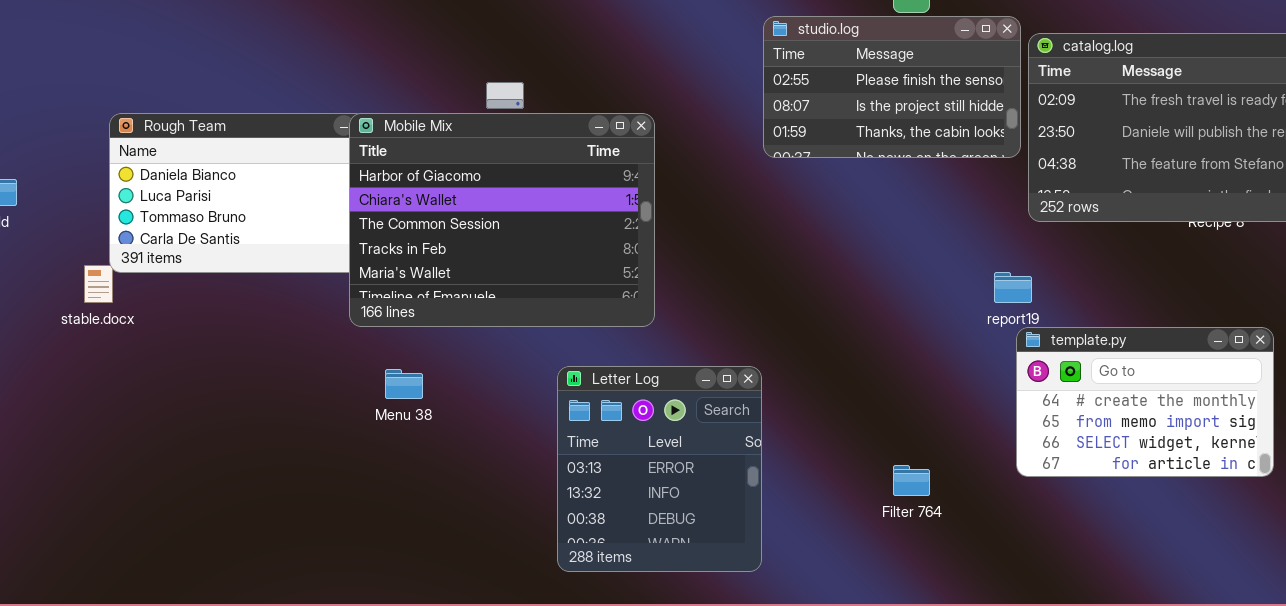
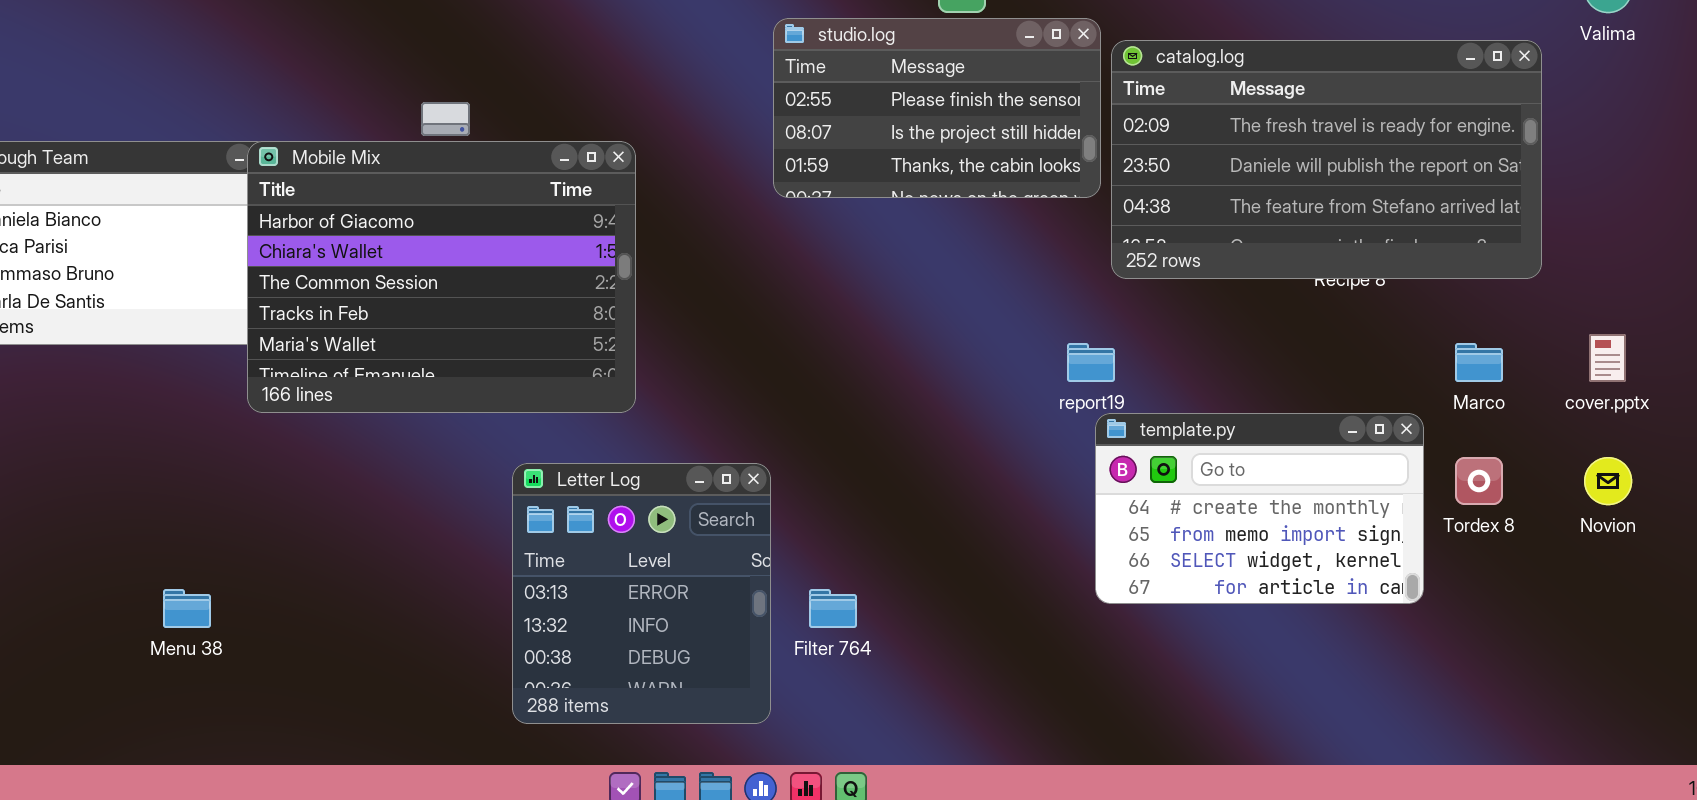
Menu 38: [385,369,423,399] -> [163,589,211,628], moved
Filter 764: [893,465,930,496] -> [809,589,857,628], moved

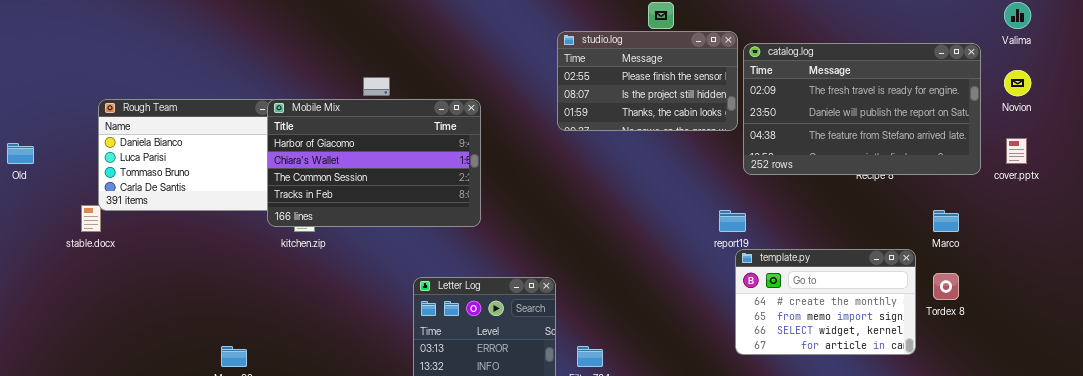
Mobile Mix: [247,141,636,413] -> [267,99,481,227], resized
cover.pptx: [1589,334,1626,382] -> [1006,138,1027,164], moved
Novion: [1584,457,1632,505] -> [1004,70,1031,96], moved

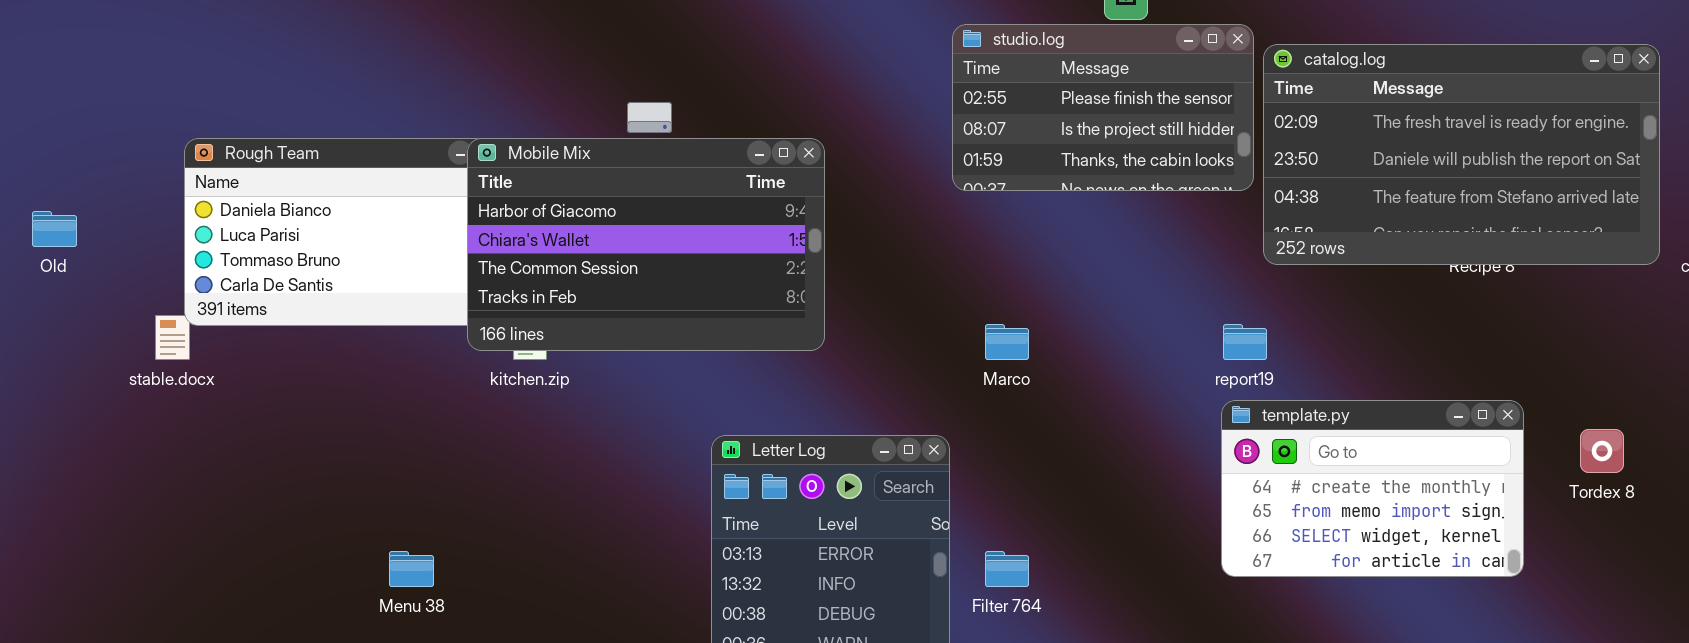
Marco: [933,210,959,232] -> [985,324,1029,360], moved
template.py: [735,249,916,355] -> [1221,400,1524,577], moved

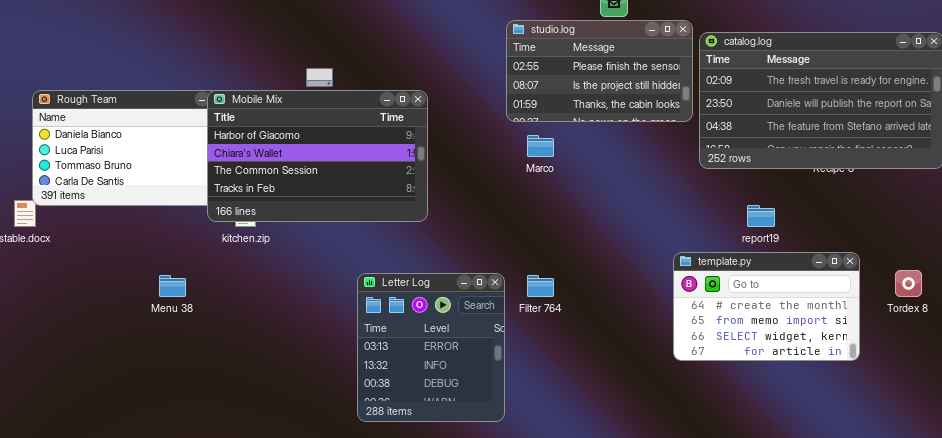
Marco: [985,324,1029,360] -> [527,135,554,157], moved
report19: [1223,324,1267,360] -> [747,205,775,227], moved
Menu 38: [389,551,434,587] -> [159,275,186,297], moved
Filter 764: [985,551,1029,587] -> [527,275,554,297], moved

